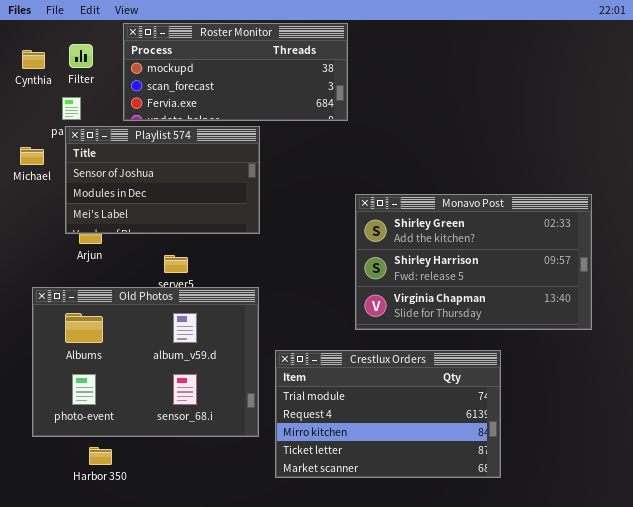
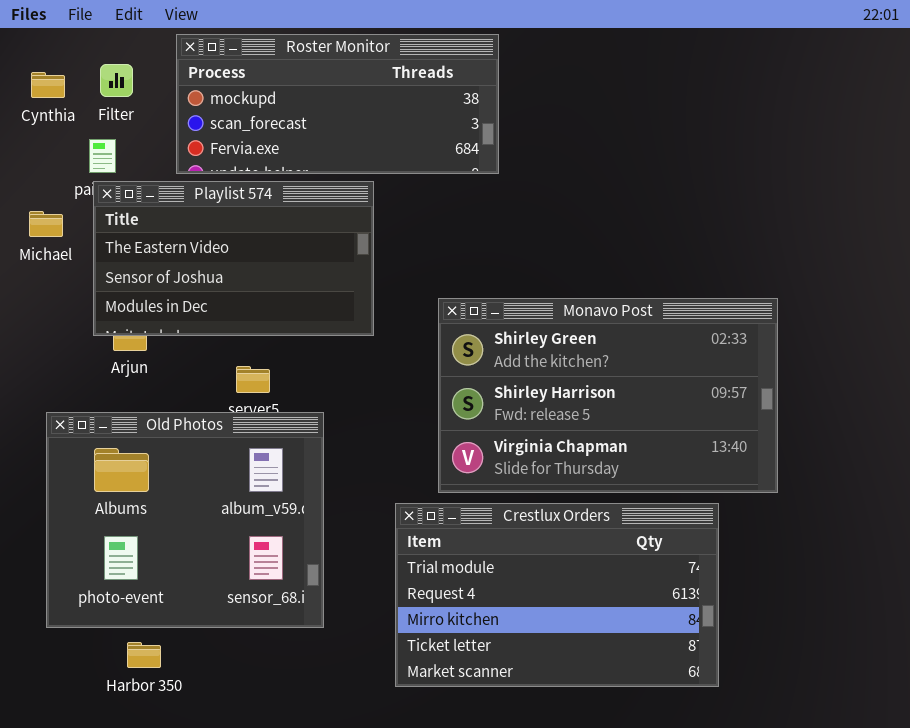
Playlist 574: [65,126,260,234] -> [93,181,374,336], scrolled up 1 row
Monavo Post: [355,194,592,330] -> [438,298,778,493], moved
Old Photos: [32,287,259,437] -> [46,412,324,628], resized

